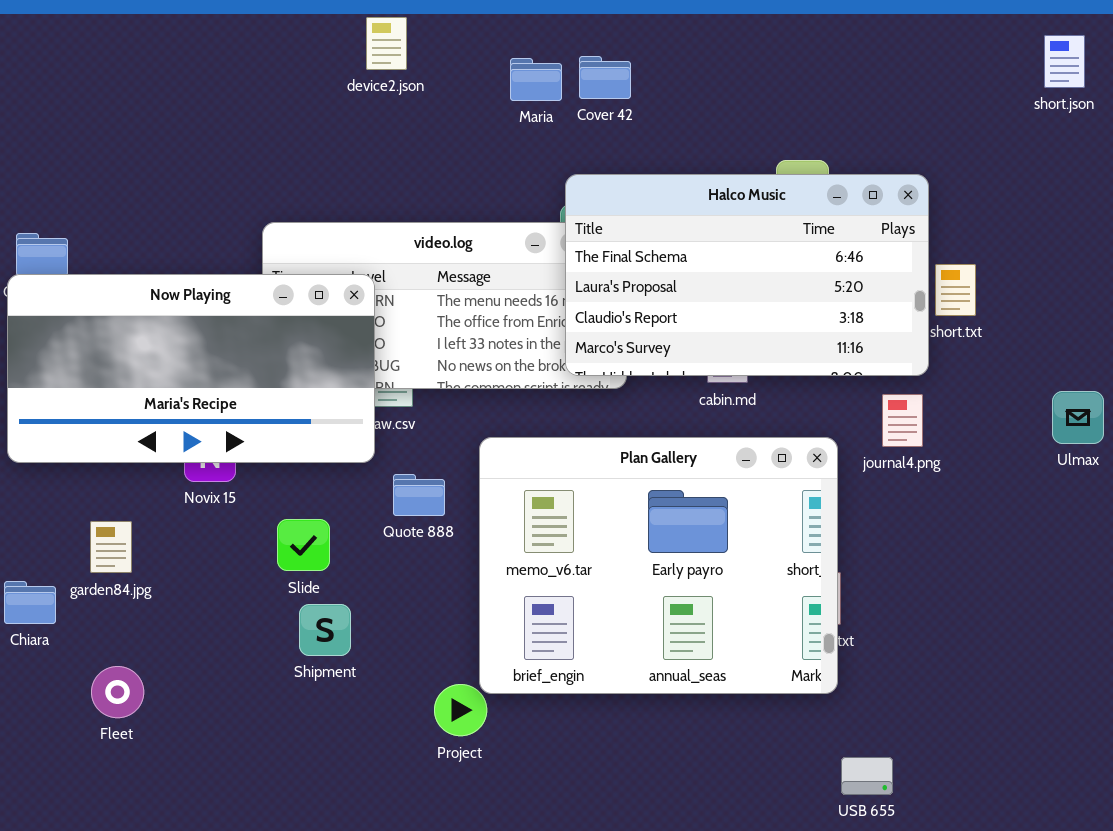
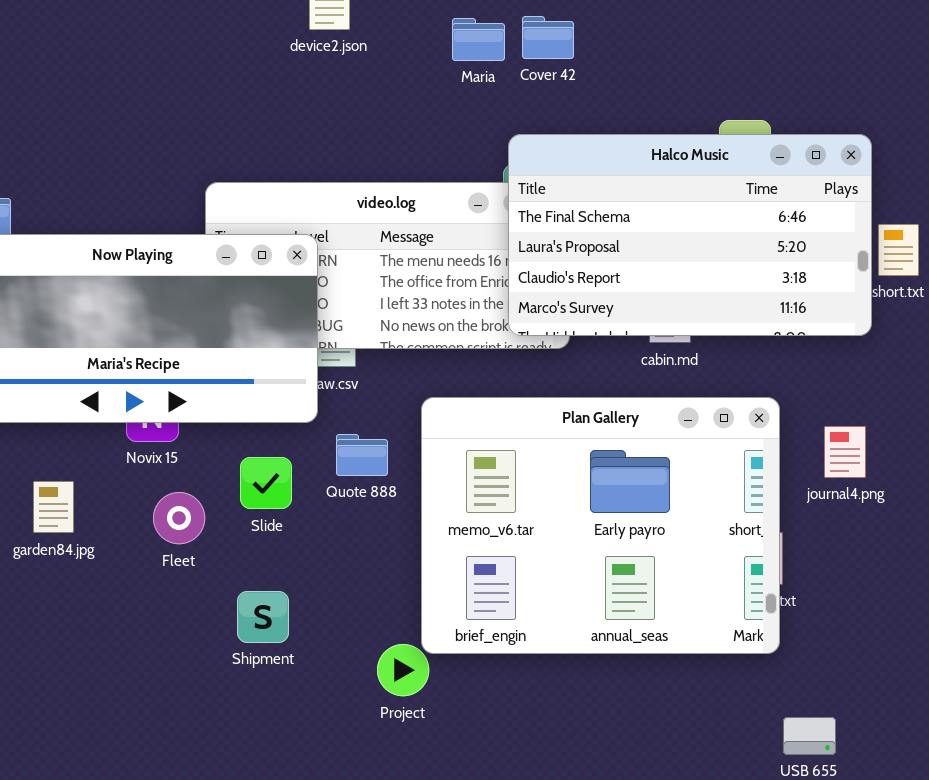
journal4.png: [882,394,923,447] -> [824,426,866,478], moved
Slide: [277,519,330,571] -> [240,457,292,509], moved
Shipment: [299,604,351,656] -> [237,591,289,643], moved
Fleet: [91,666,144,718] -> [153,492,205,544], moved

